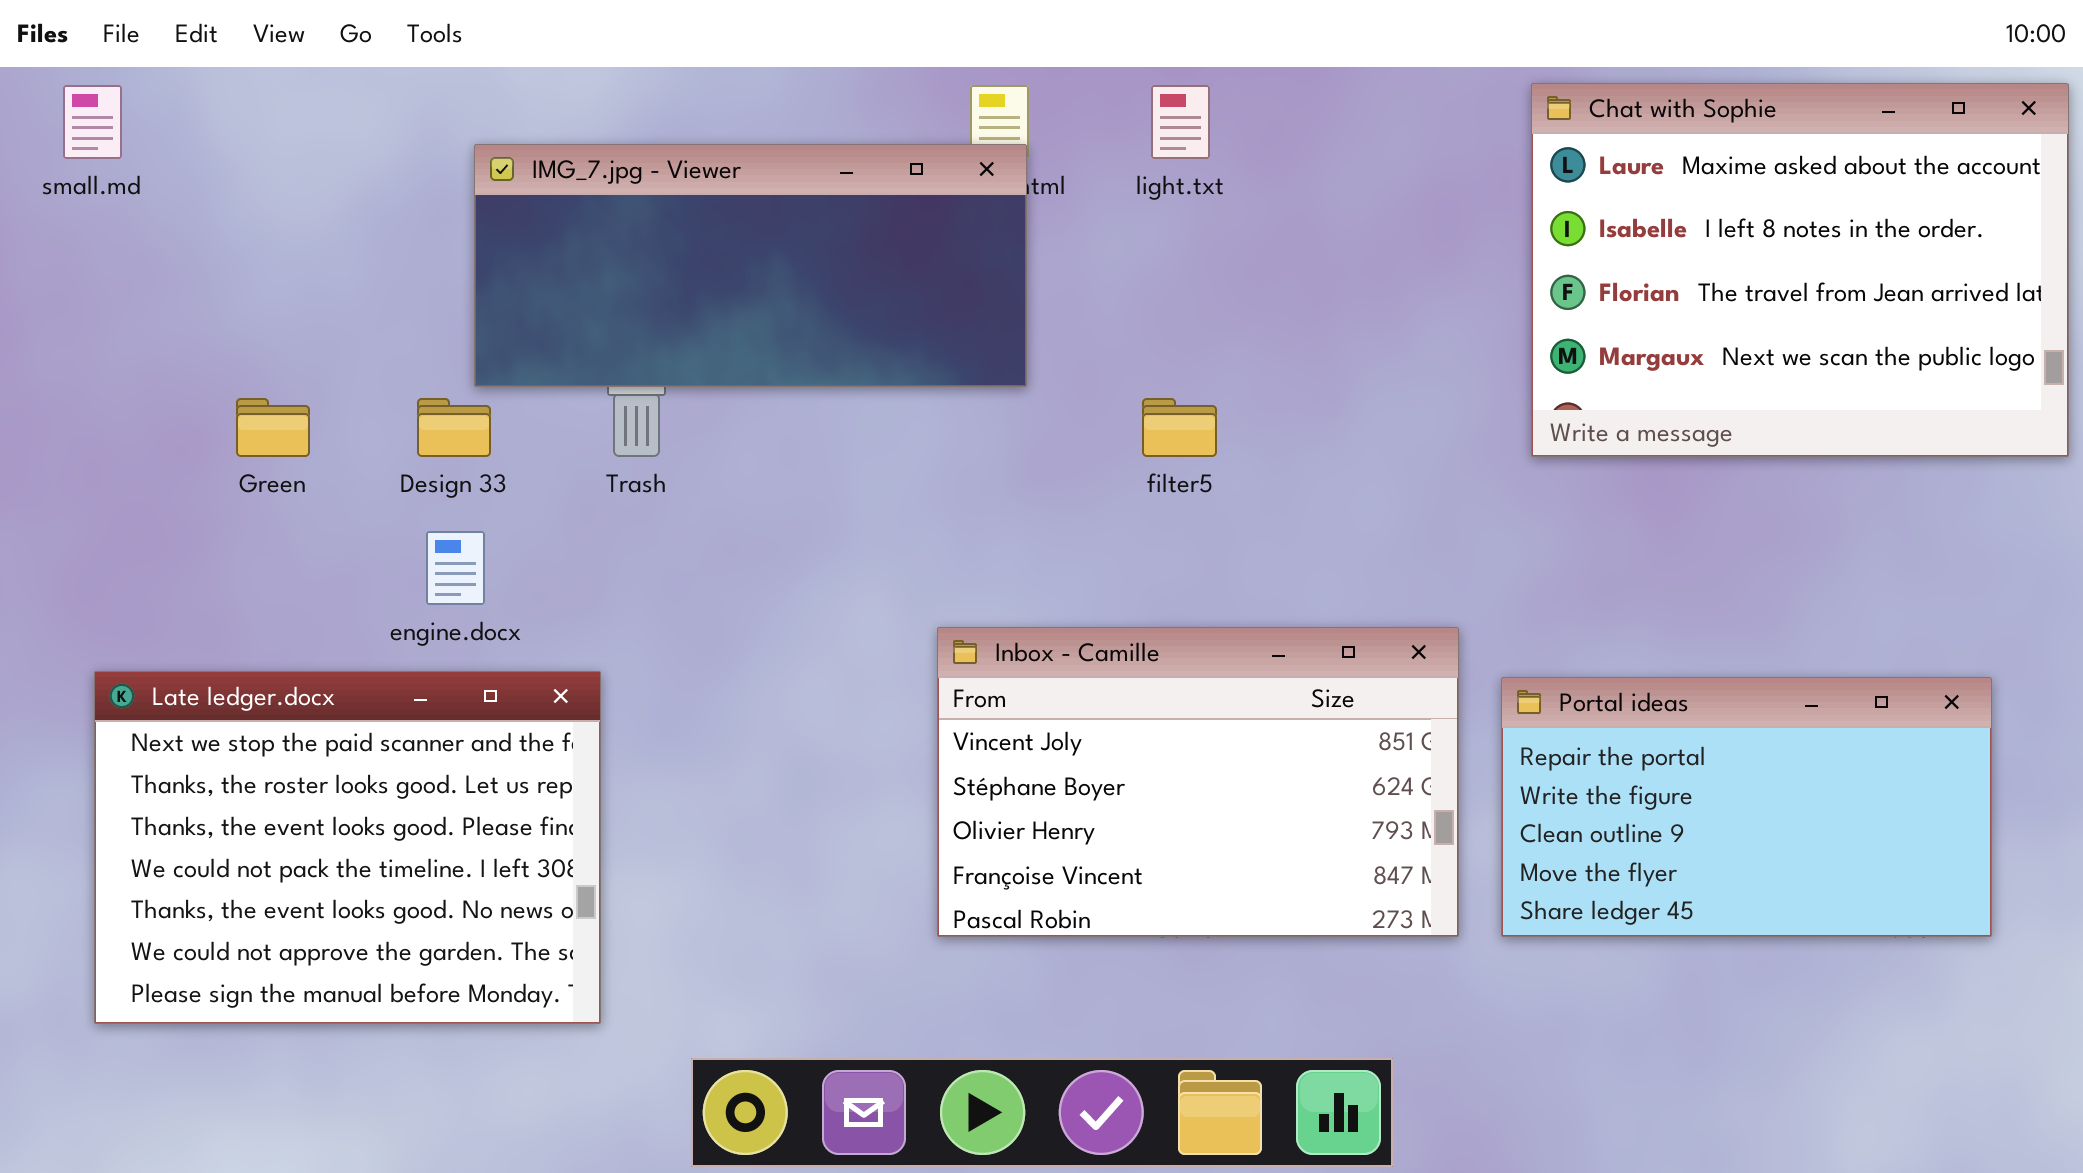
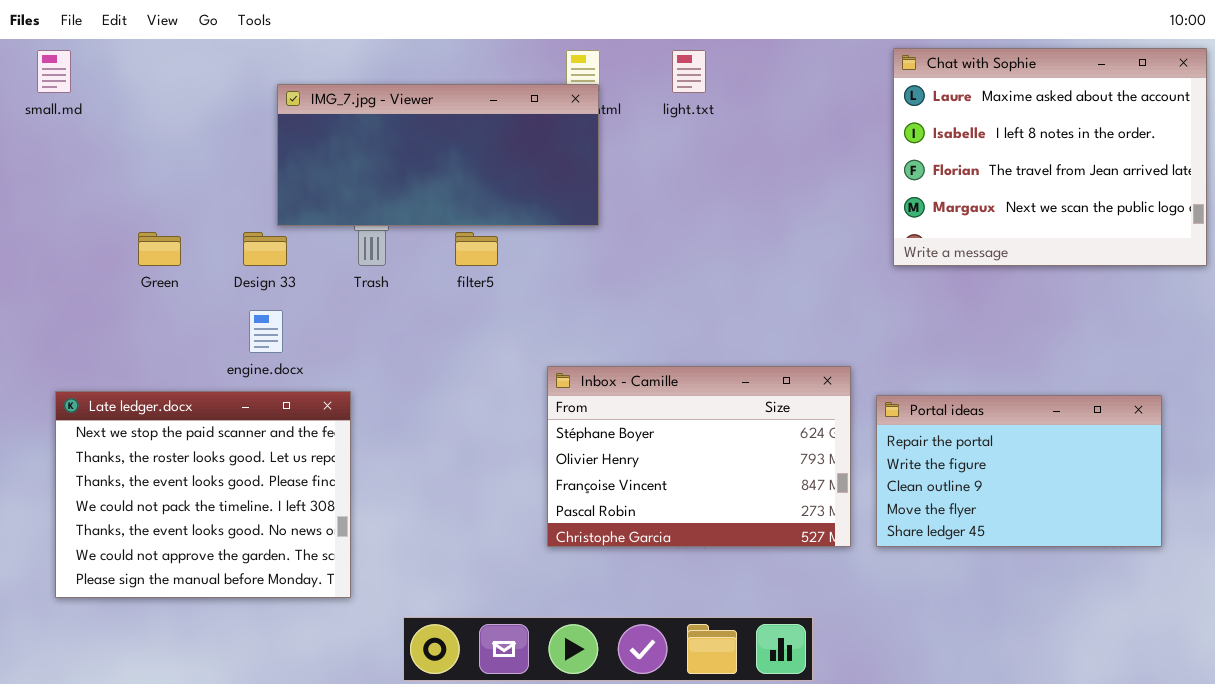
filter5: [1142,398,1217,457] -> [455,232,498,266], moved
Inbox - Camille: [937,627,1459,937] -> [547,366,851,547], scrolled down 1 row

